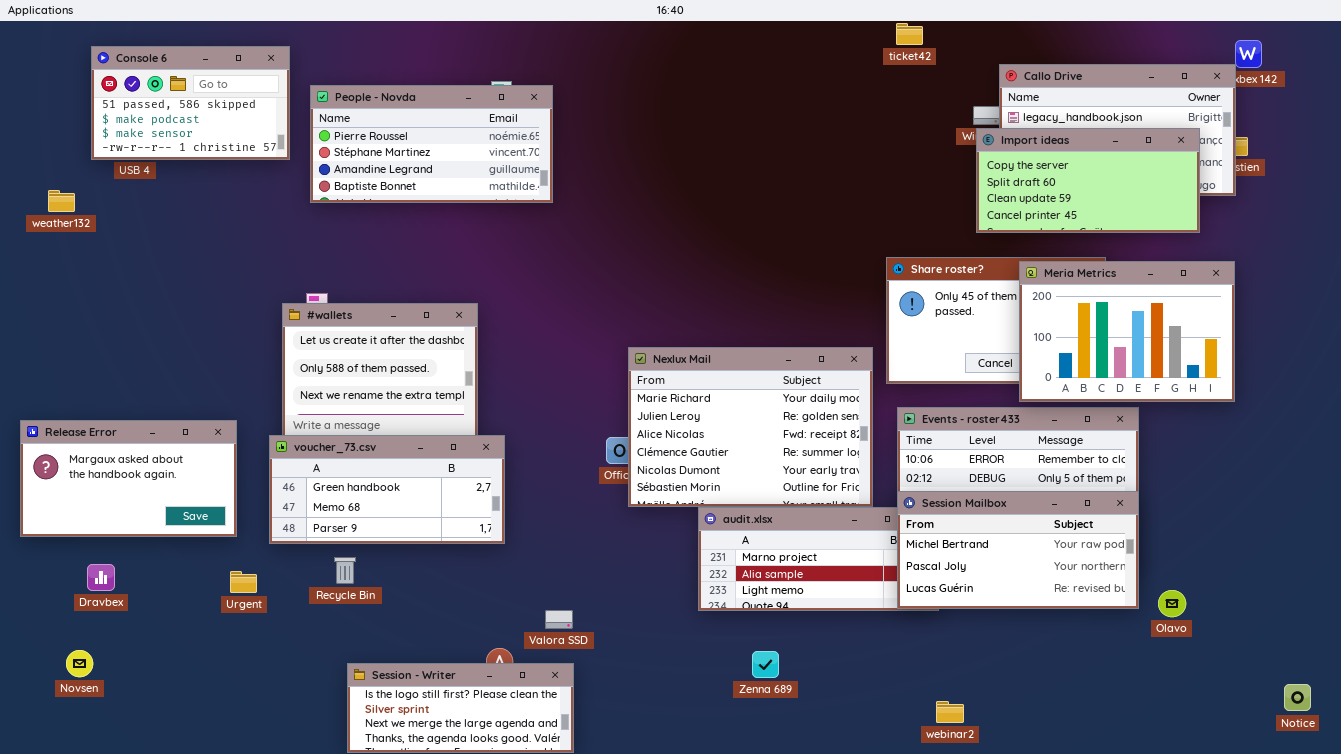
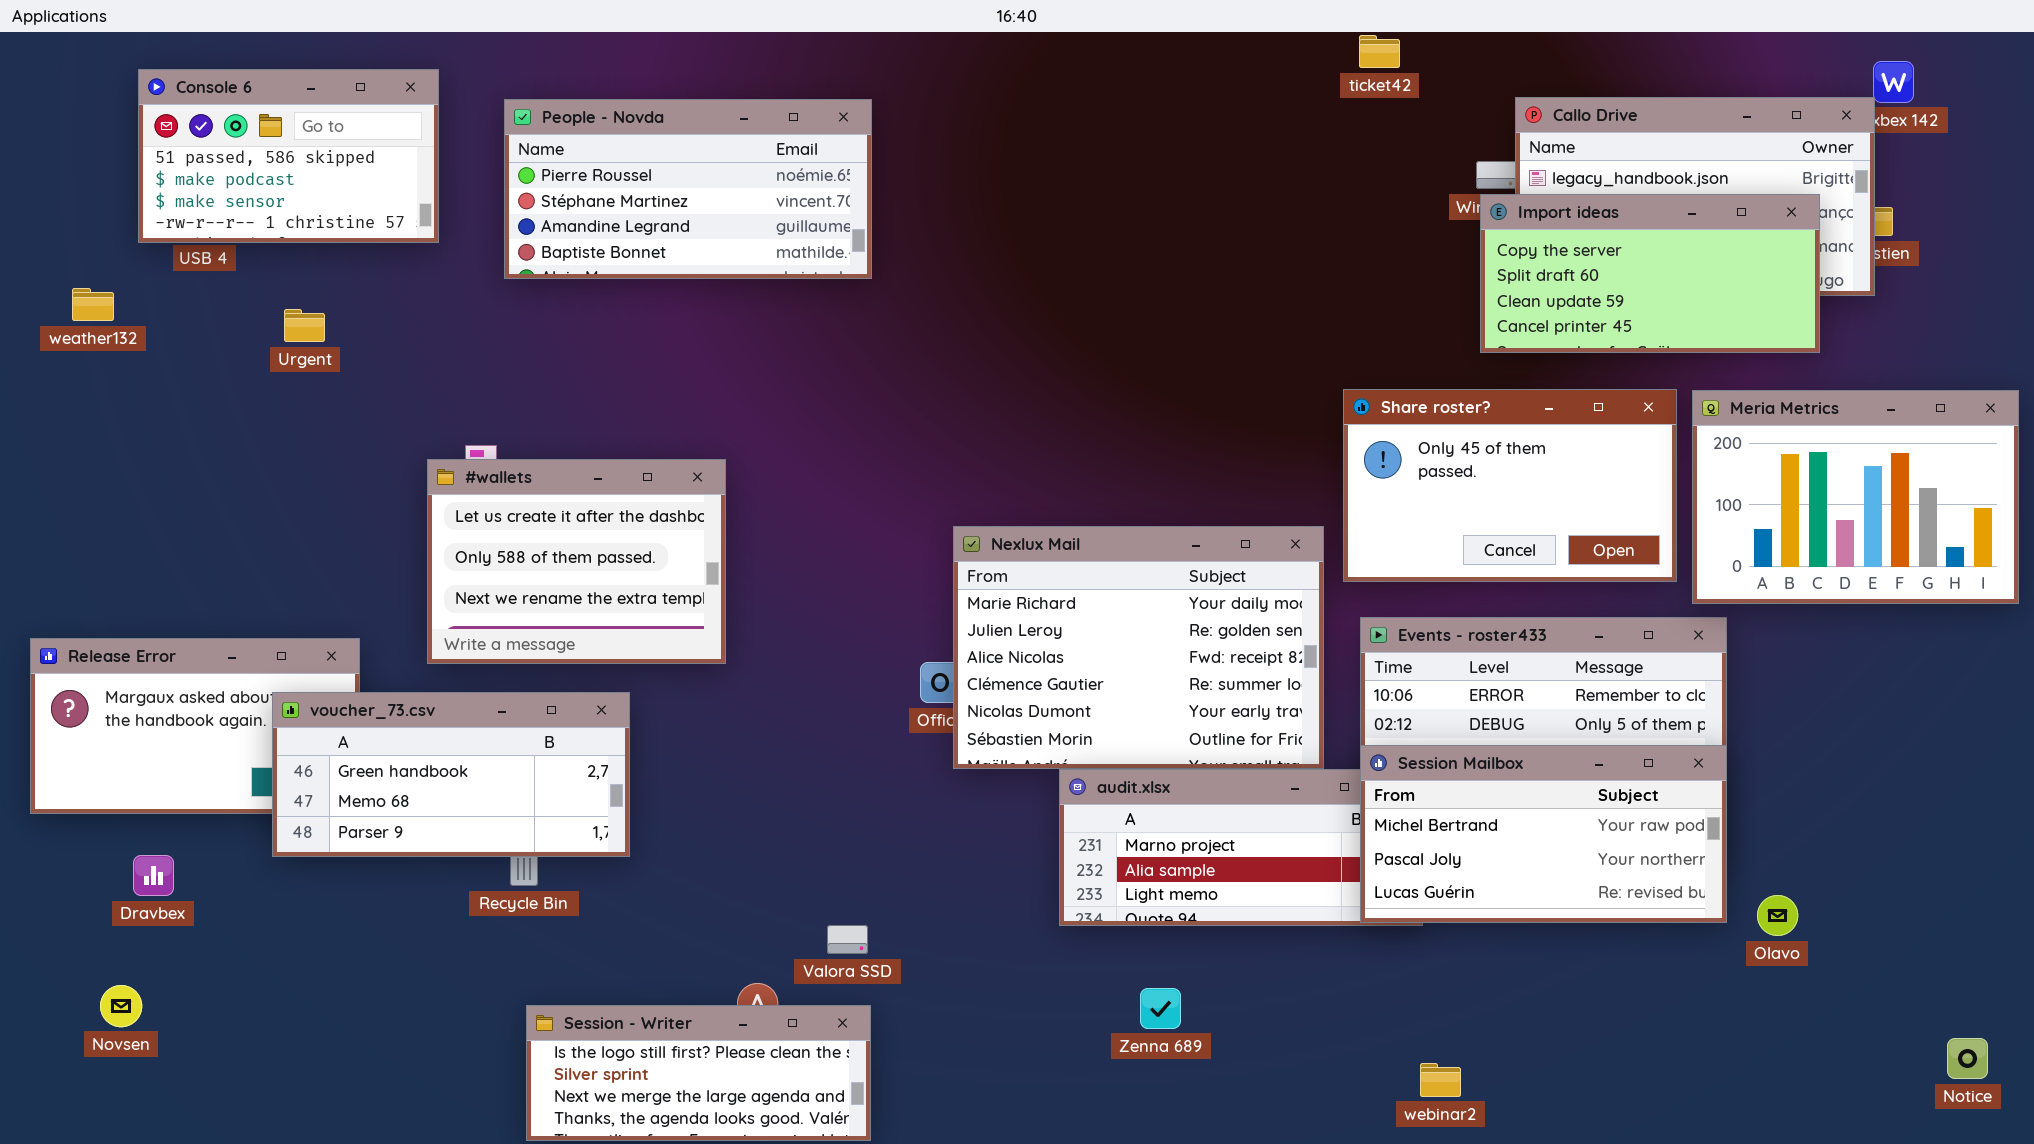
People - Novda: [310,85,553,203] -> [504,99,872,279], moved
Meria Metrics: [1019,261,1235,402] -> [1692,390,2019,604], moved
voucher_73.csv: [269,435,505,544] -> [272,692,630,857], moved
Urgent: [230,571,257,593] -> [284,309,325,342], moved

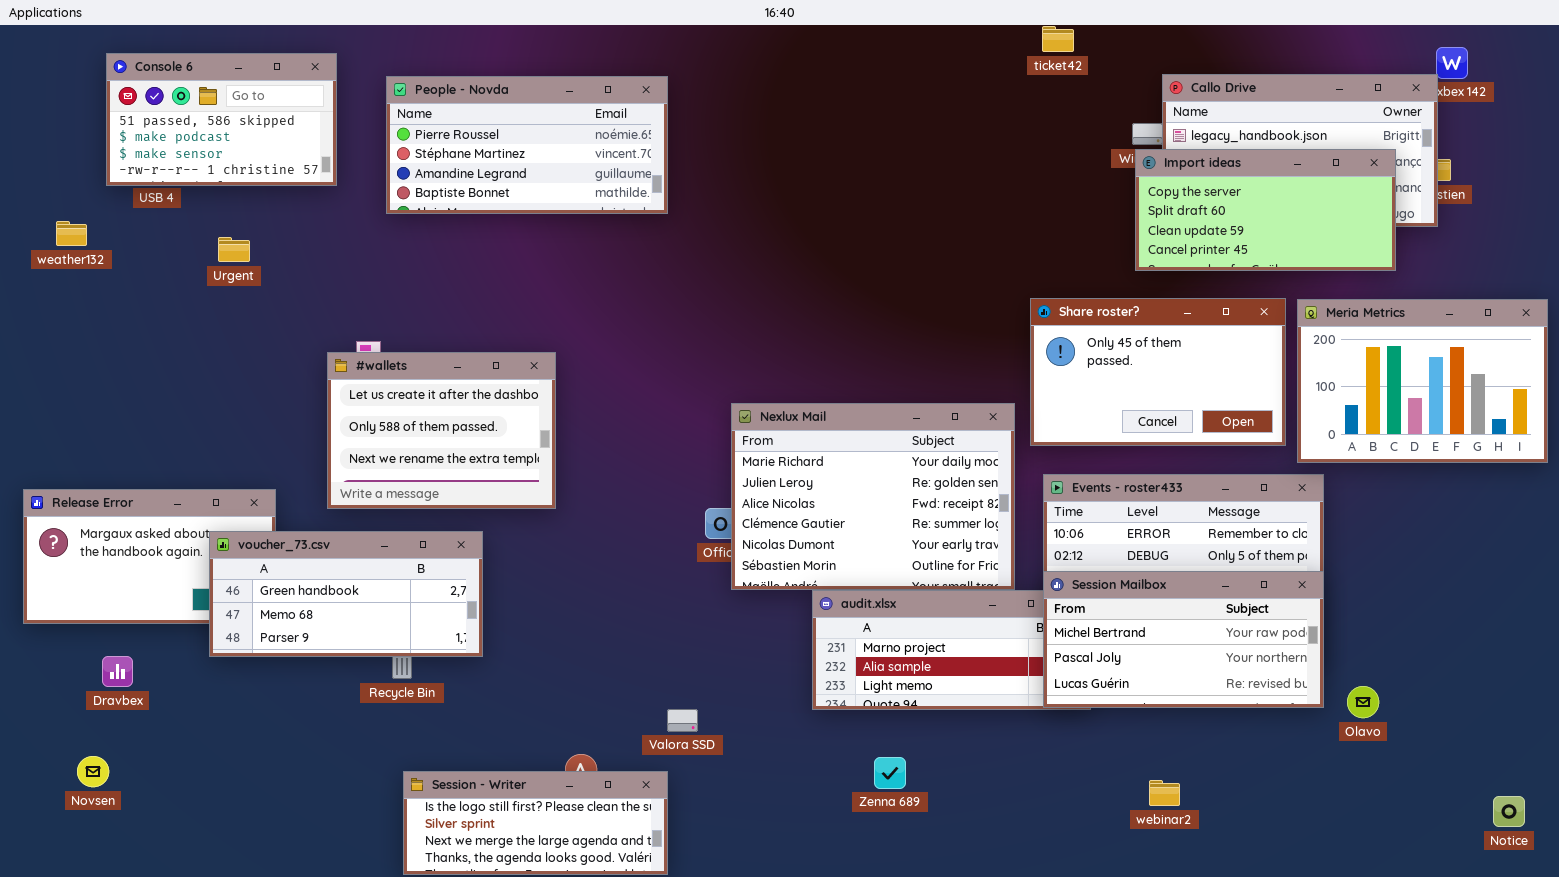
Valora SSD: [827,925,868,954] -> [667,709,698,732], moved
webinar2: [1420,1063,1461,1097] -> [1149,780,1180,806], moved

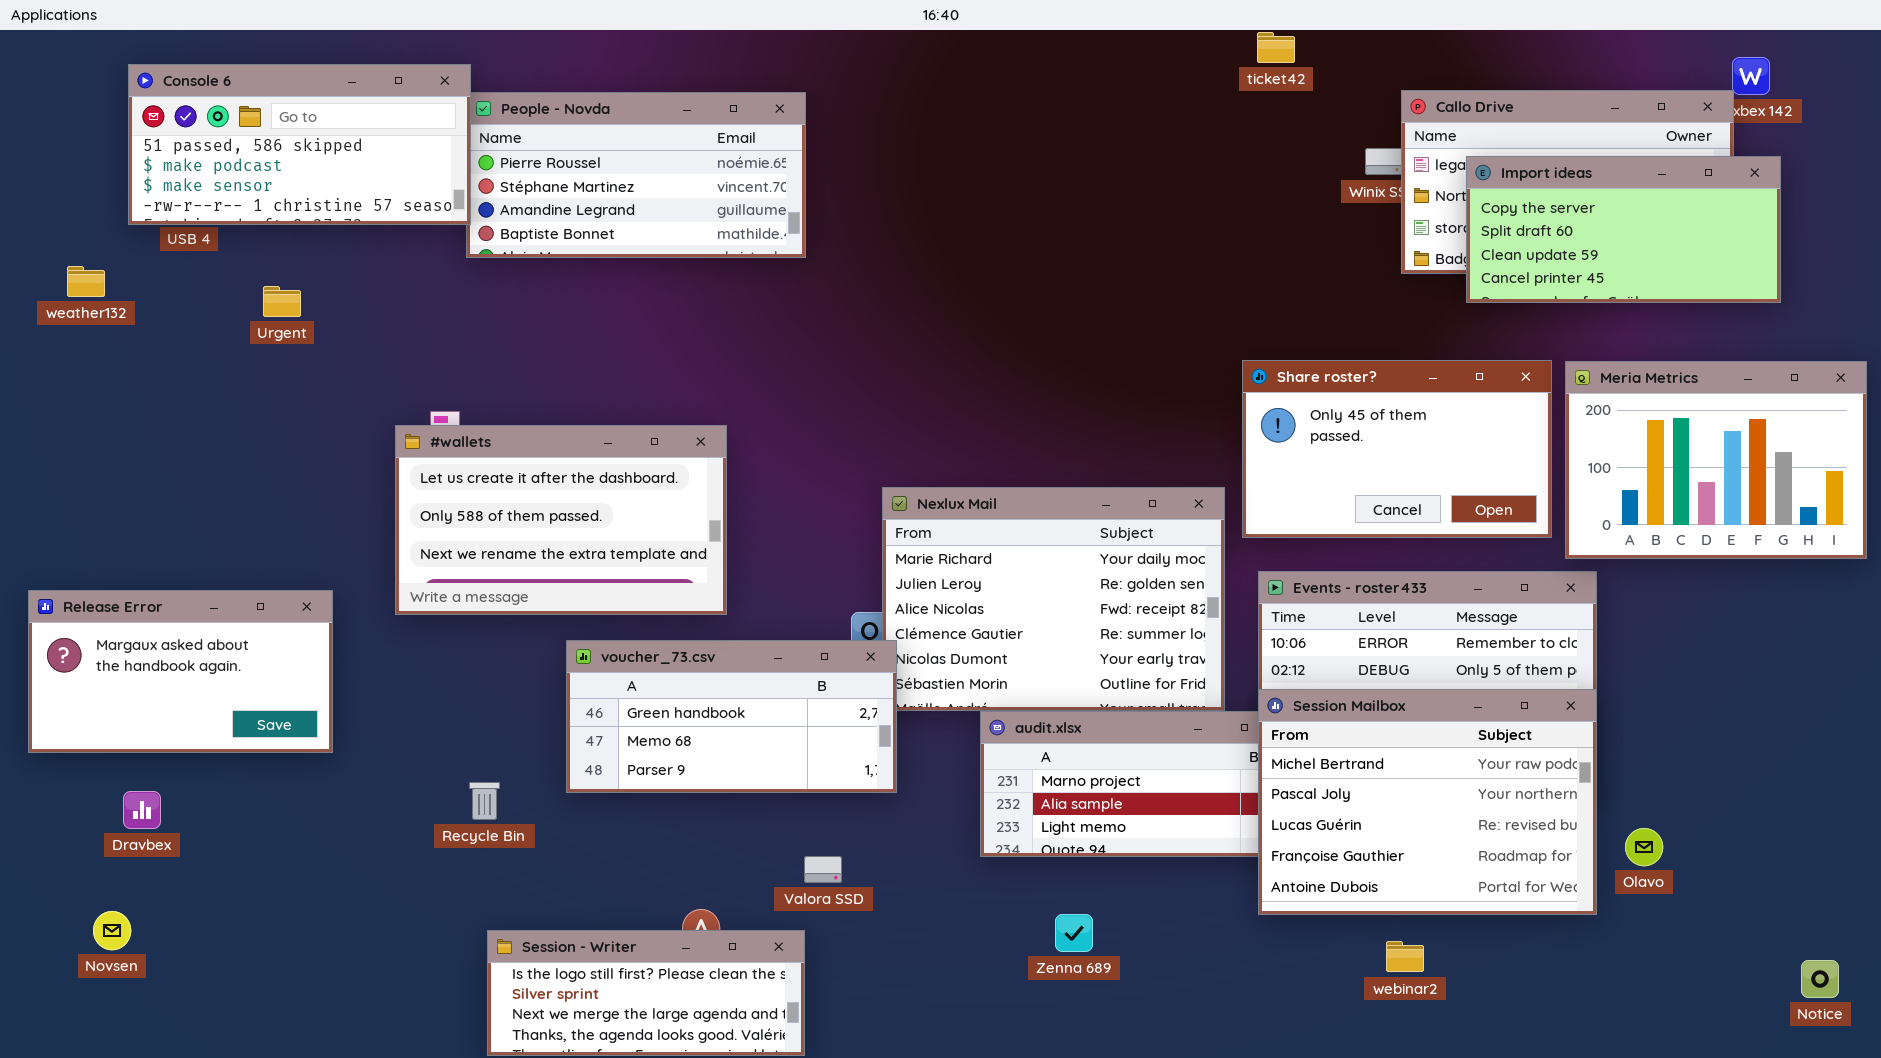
Console 6: [106,53,337,186] -> [128,64,471,225], resized
Import ideas: [1135,149,1396,271] -> [1466,156,1781,303], moved
#wallets: [327,352,556,509] -> [395,425,727,615], resized
voucher_73.csv: [209,531,483,657] -> [566,640,897,793], moved
Session Mailbox: [1043,571,1324,708] -> [1258,689,1597,915], resized

